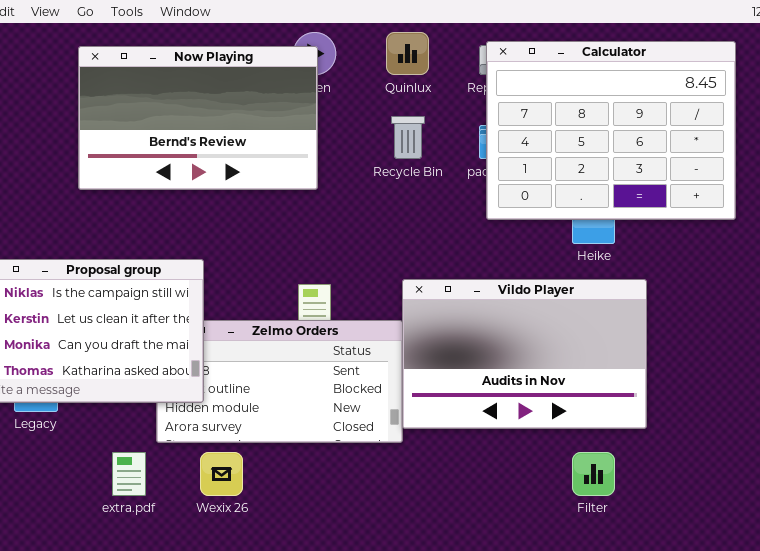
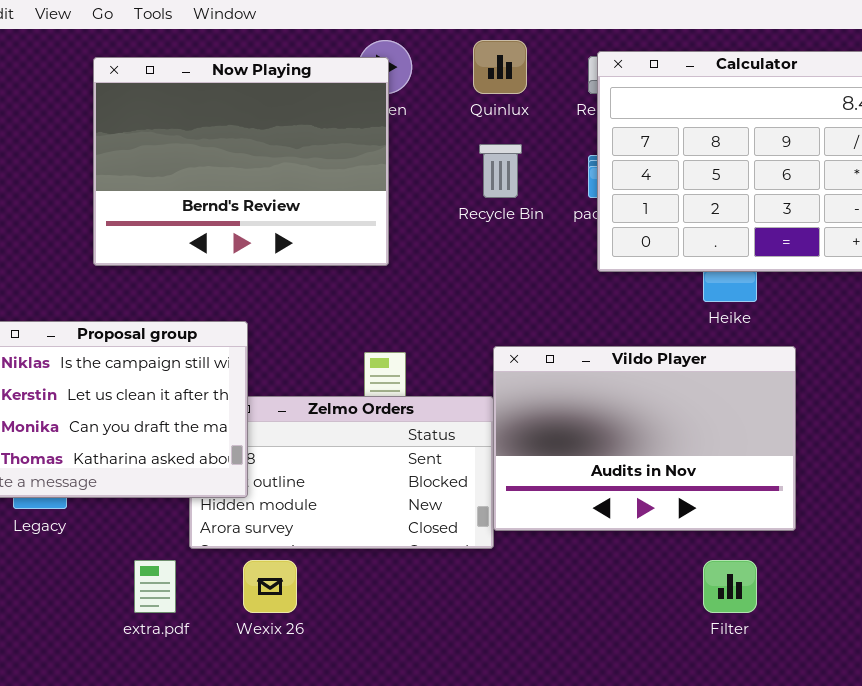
Now Playing: [78,46,318,190] -> [93,57,389,266], resized

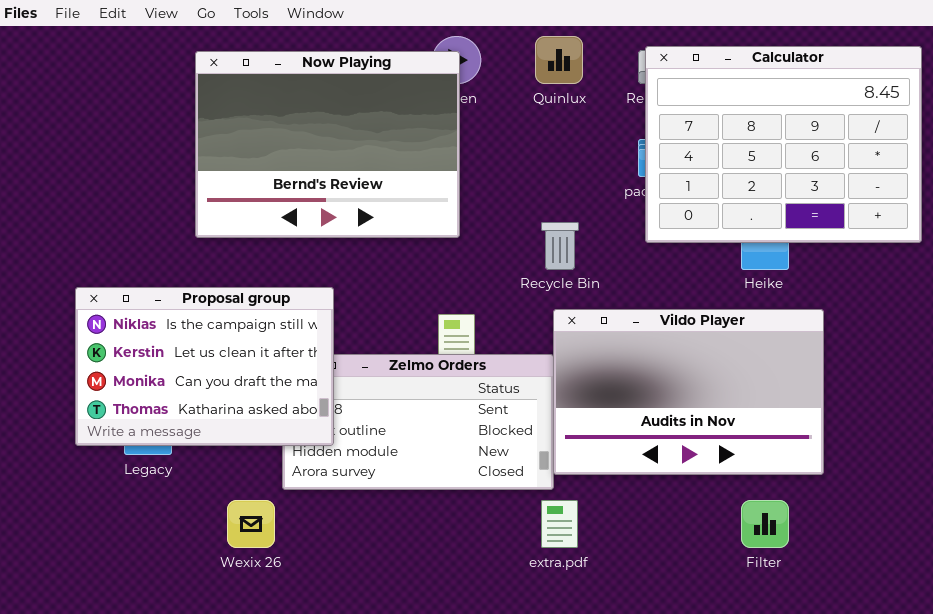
Recycle Bin: [479,144,522,198] -> [541,222,579,270], moved
extra.pdf: [134,560,176,613] -> [541,500,578,548], moved
Wexix 26: [243,560,297,613] -> [227,500,275,548], moved

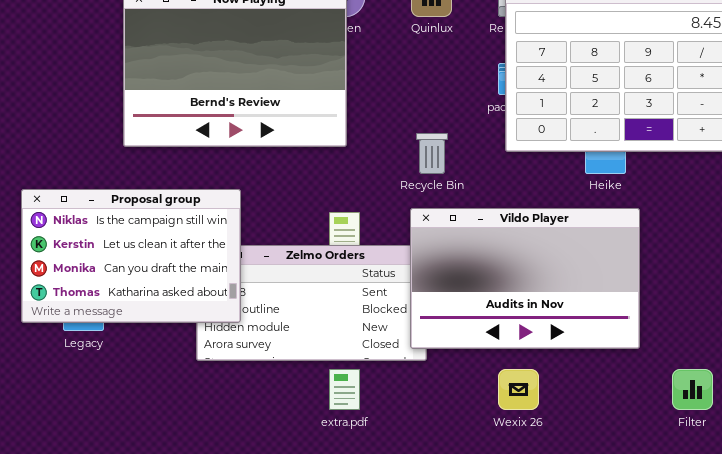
Vildo Player: [553,309,824,475] -> [410,208,640,349], moved
Wexix 26: [227,500,275,548] -> [498,369,539,410], moved
extra.pdf: [541,500,578,548] -> [329,369,360,410], moved
Filter: [741,500,789,548] -> [672,369,713,410], moved

